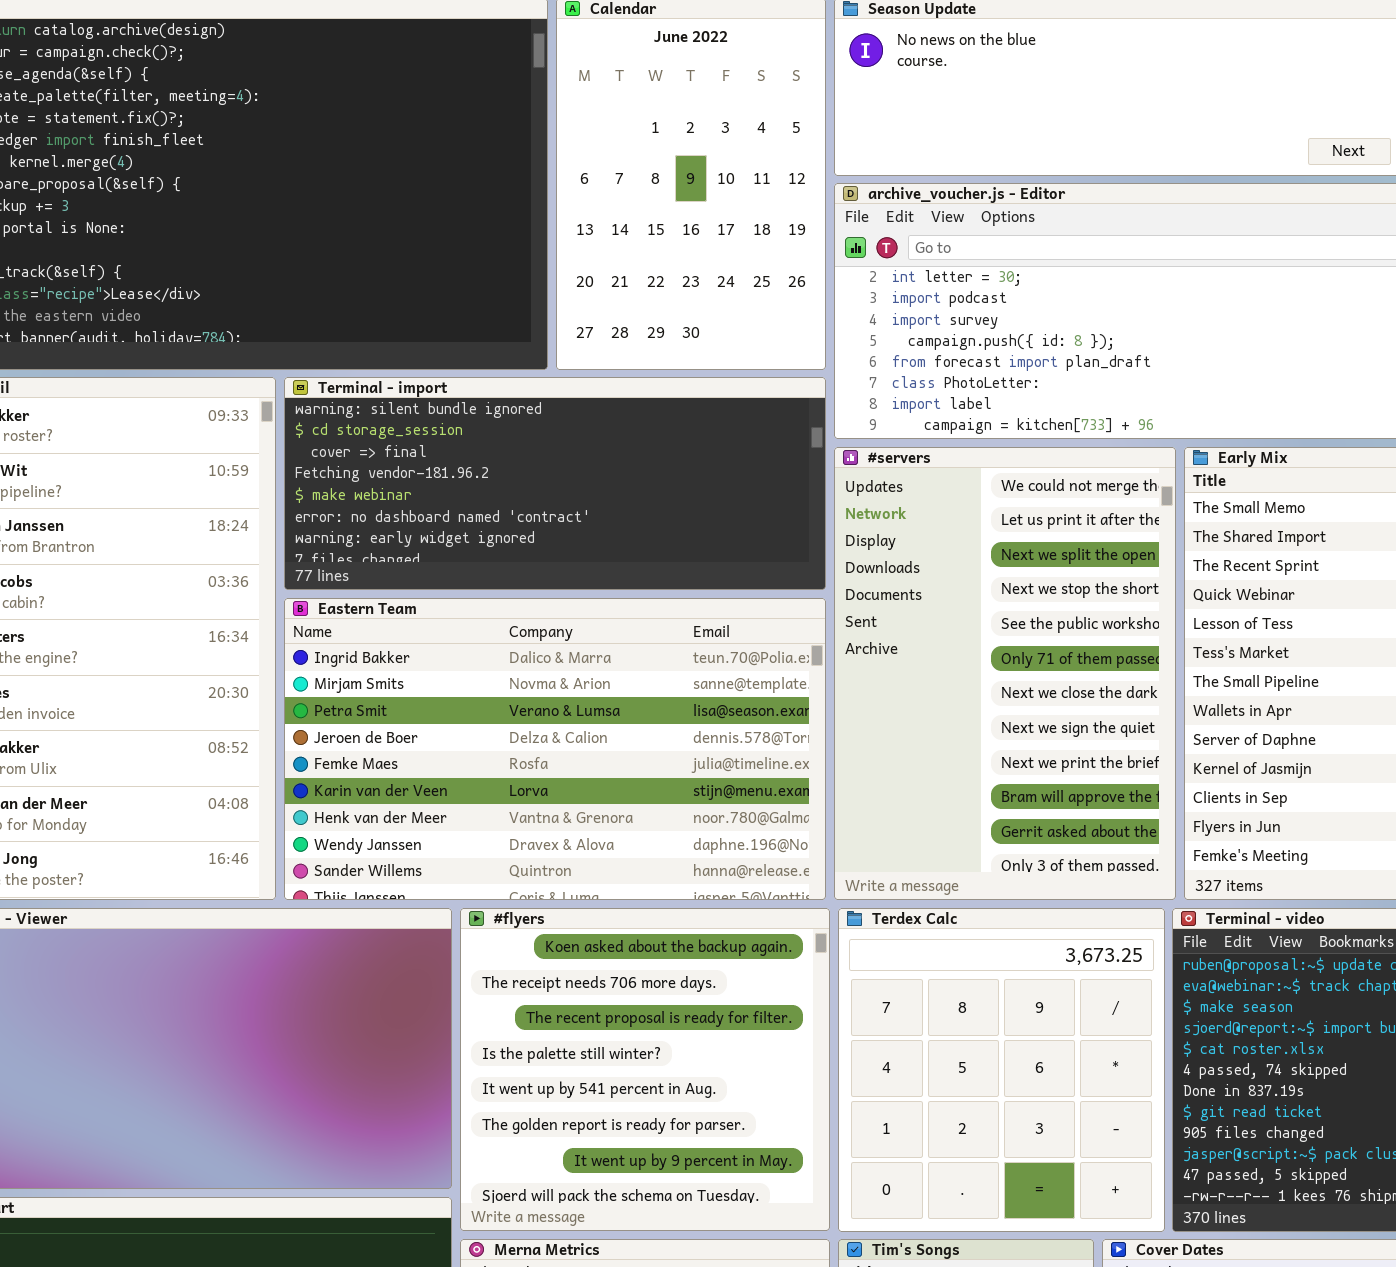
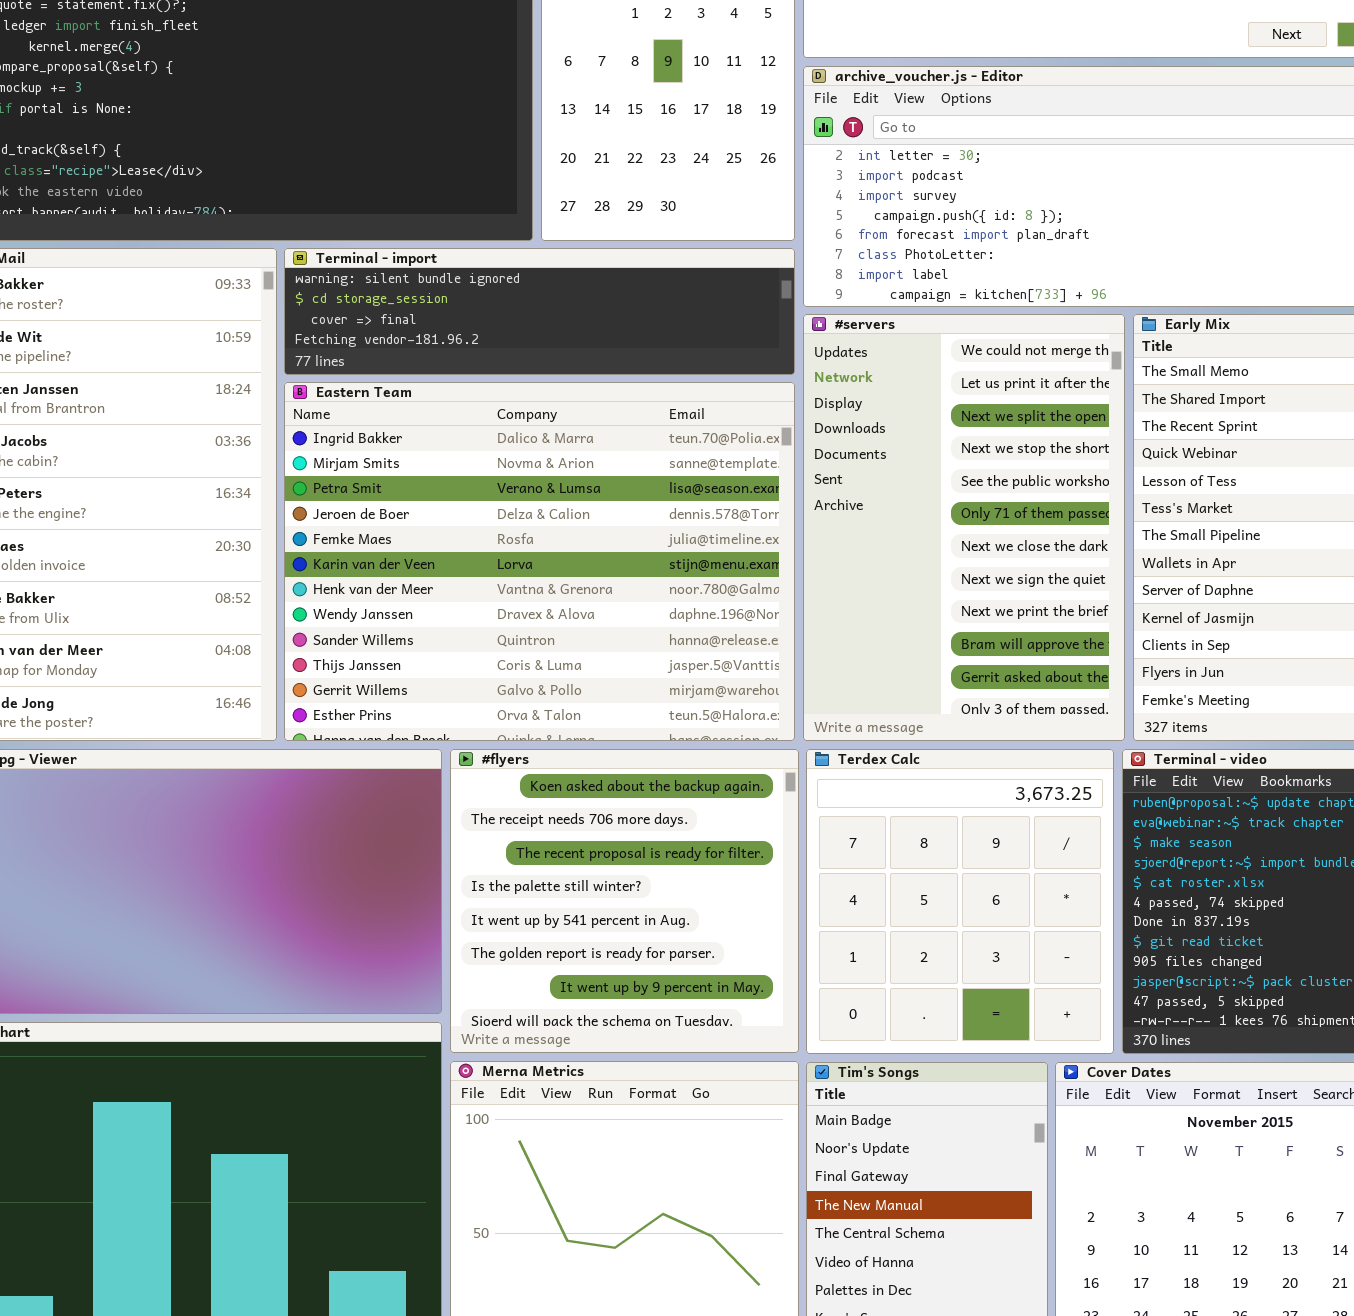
Terminal - import: [284,377,826,590] -> [284,248,795,375], resized
Eastern Team: [284,598,826,900] -> [284,382,795,741], resized

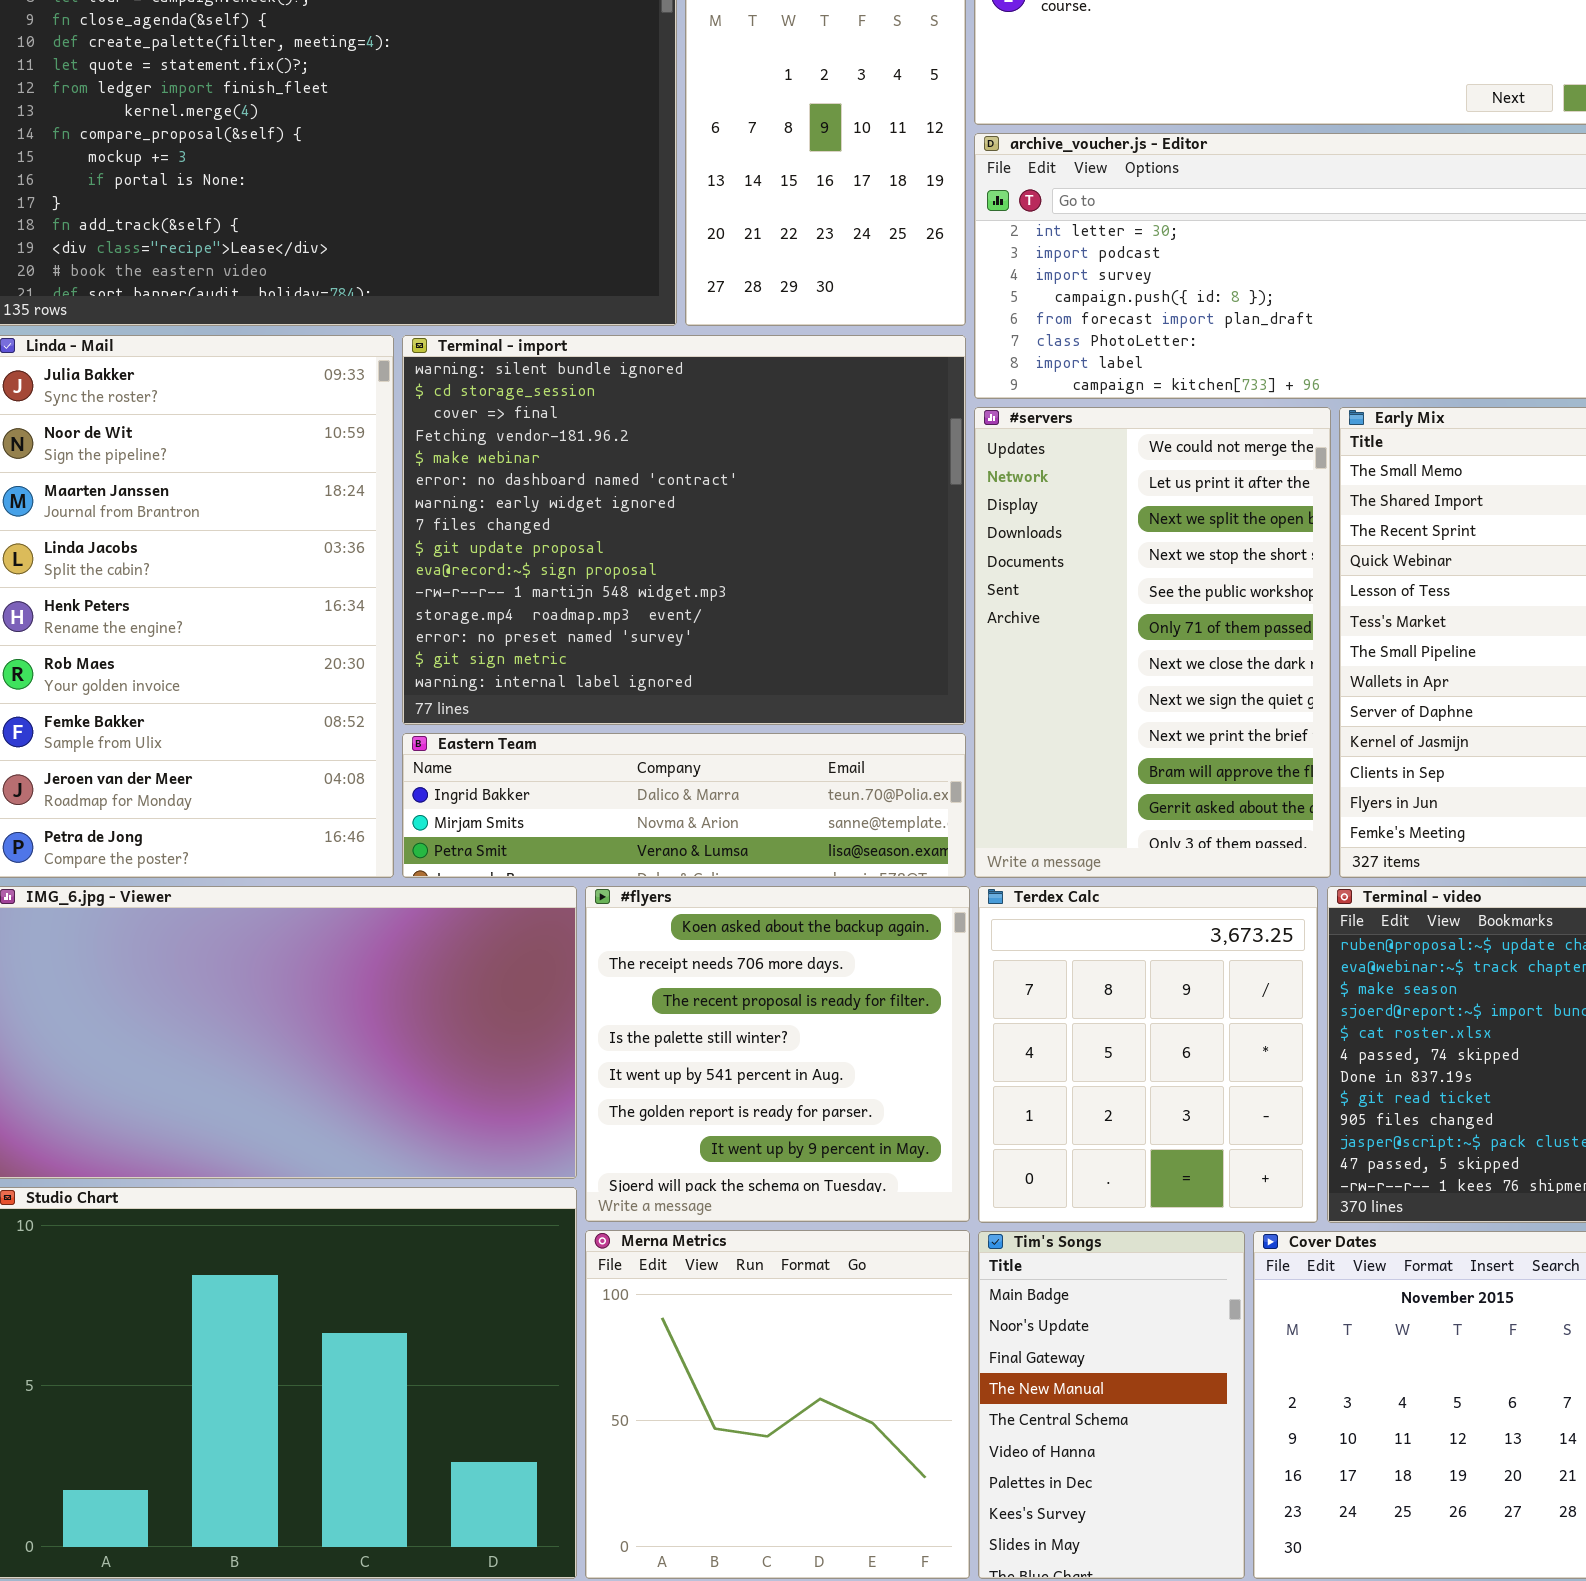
Terminal - import: [284,248,795,375] -> [402,335,966,725], resized
Eastern Team: [284,382,795,741] -> [402,733,966,878], resized

